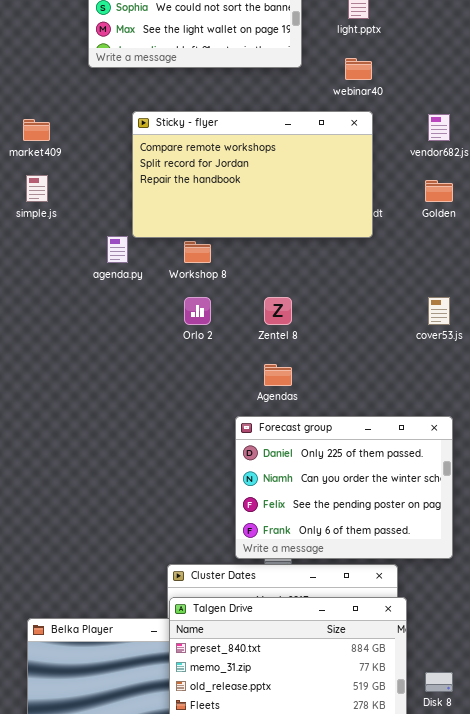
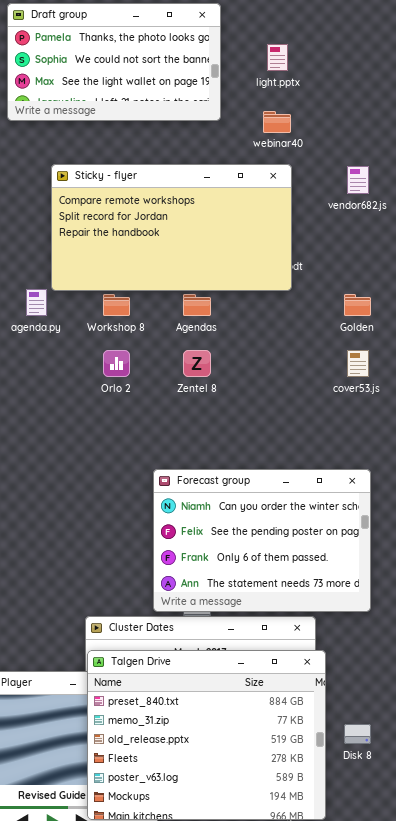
Golden: [425,180,453,202] -> [344,294,371,316], moved
Agendas: [264,364,292,386] -> [183,294,211,316], moved
Forecast group: [235,416,453,559] -> [153,469,371,612], scrolled down 1 row

